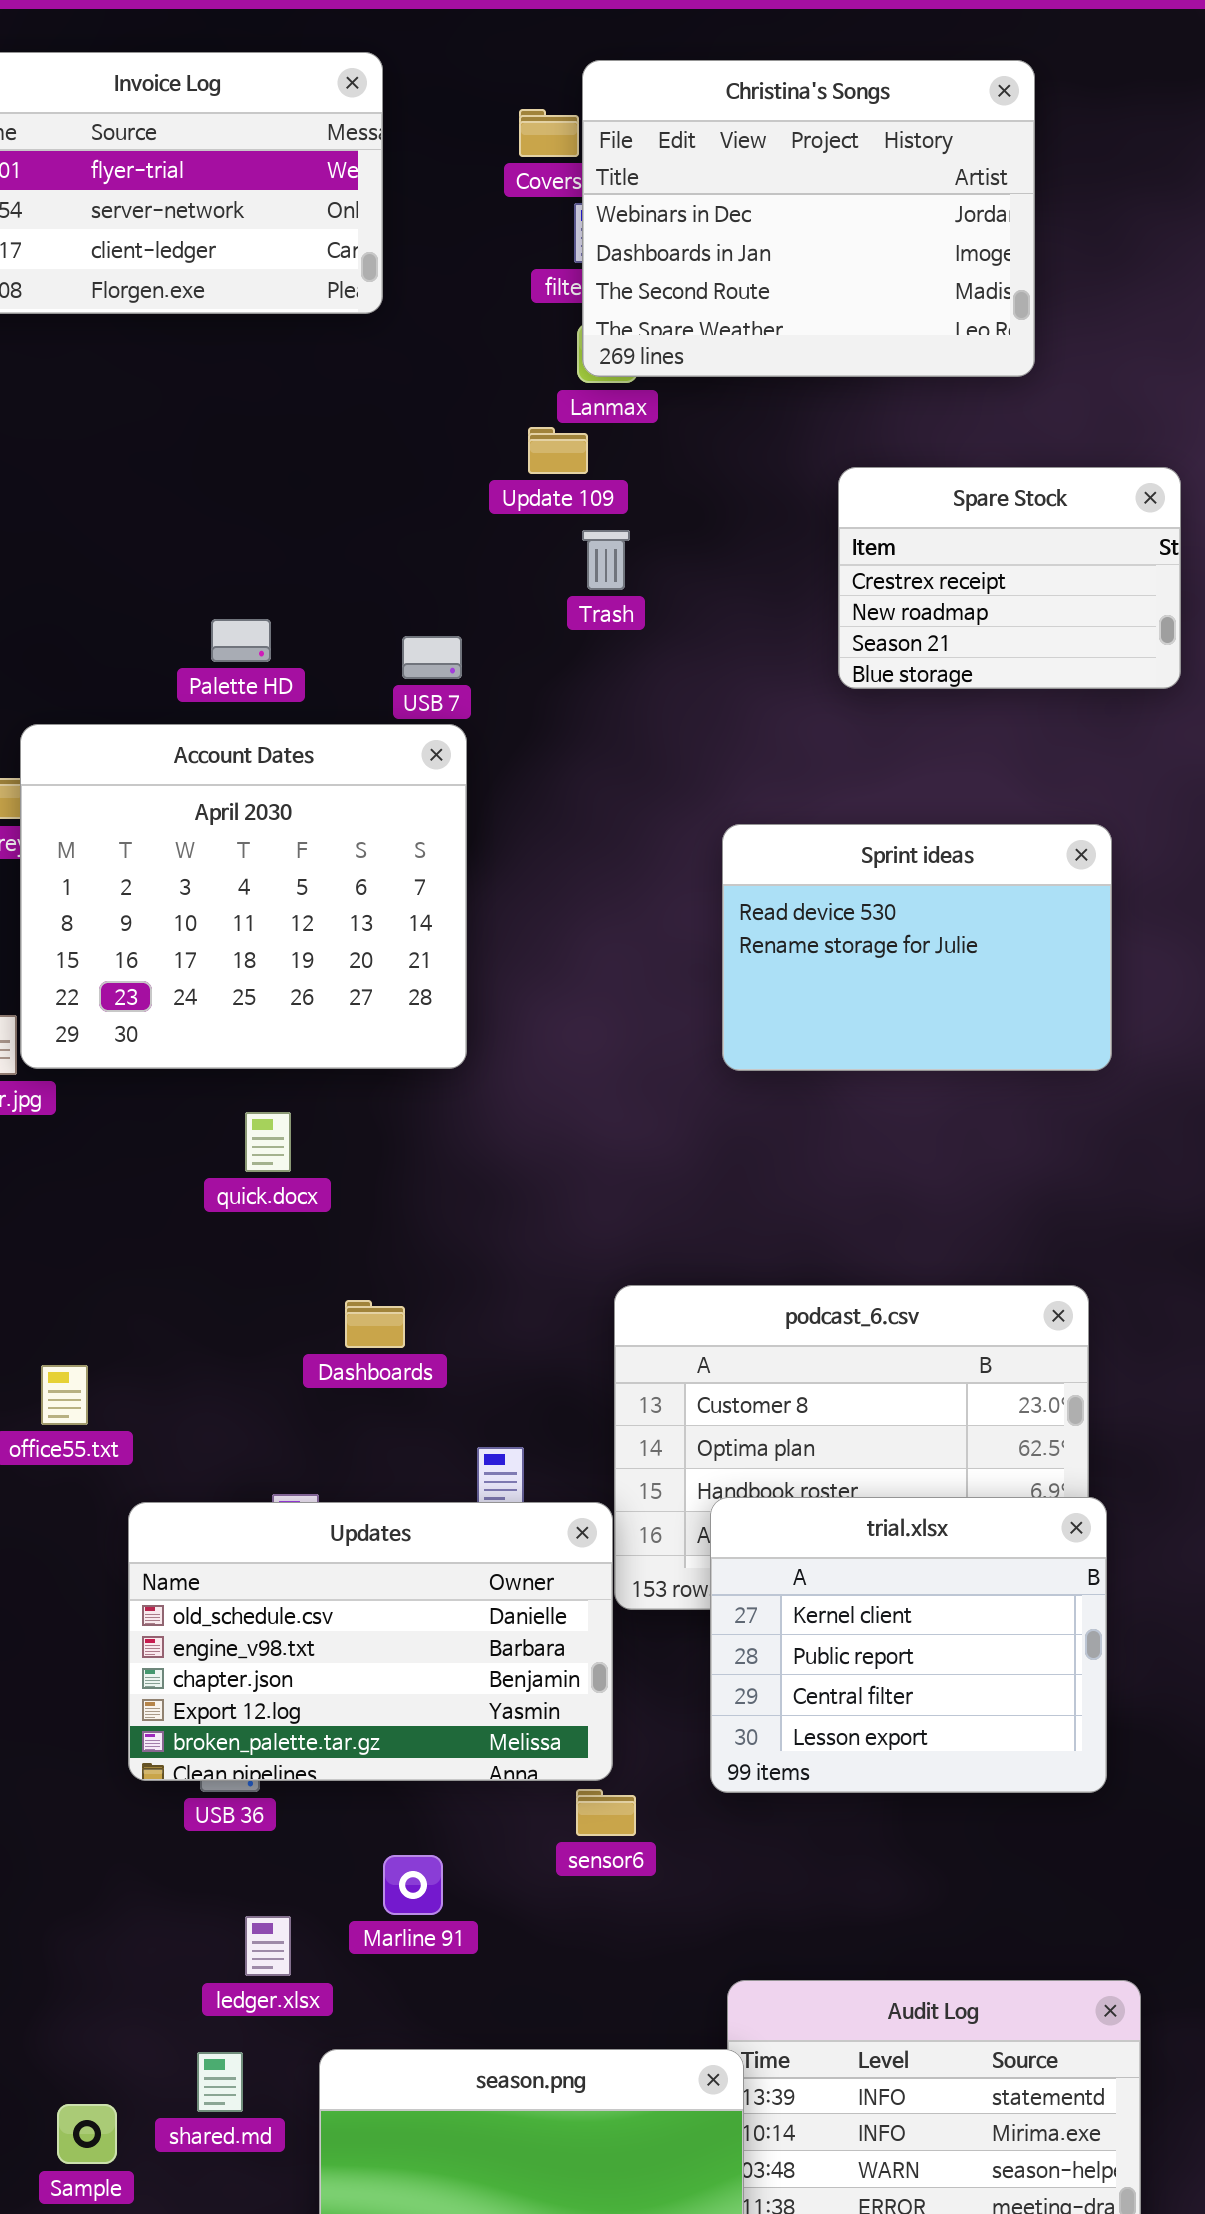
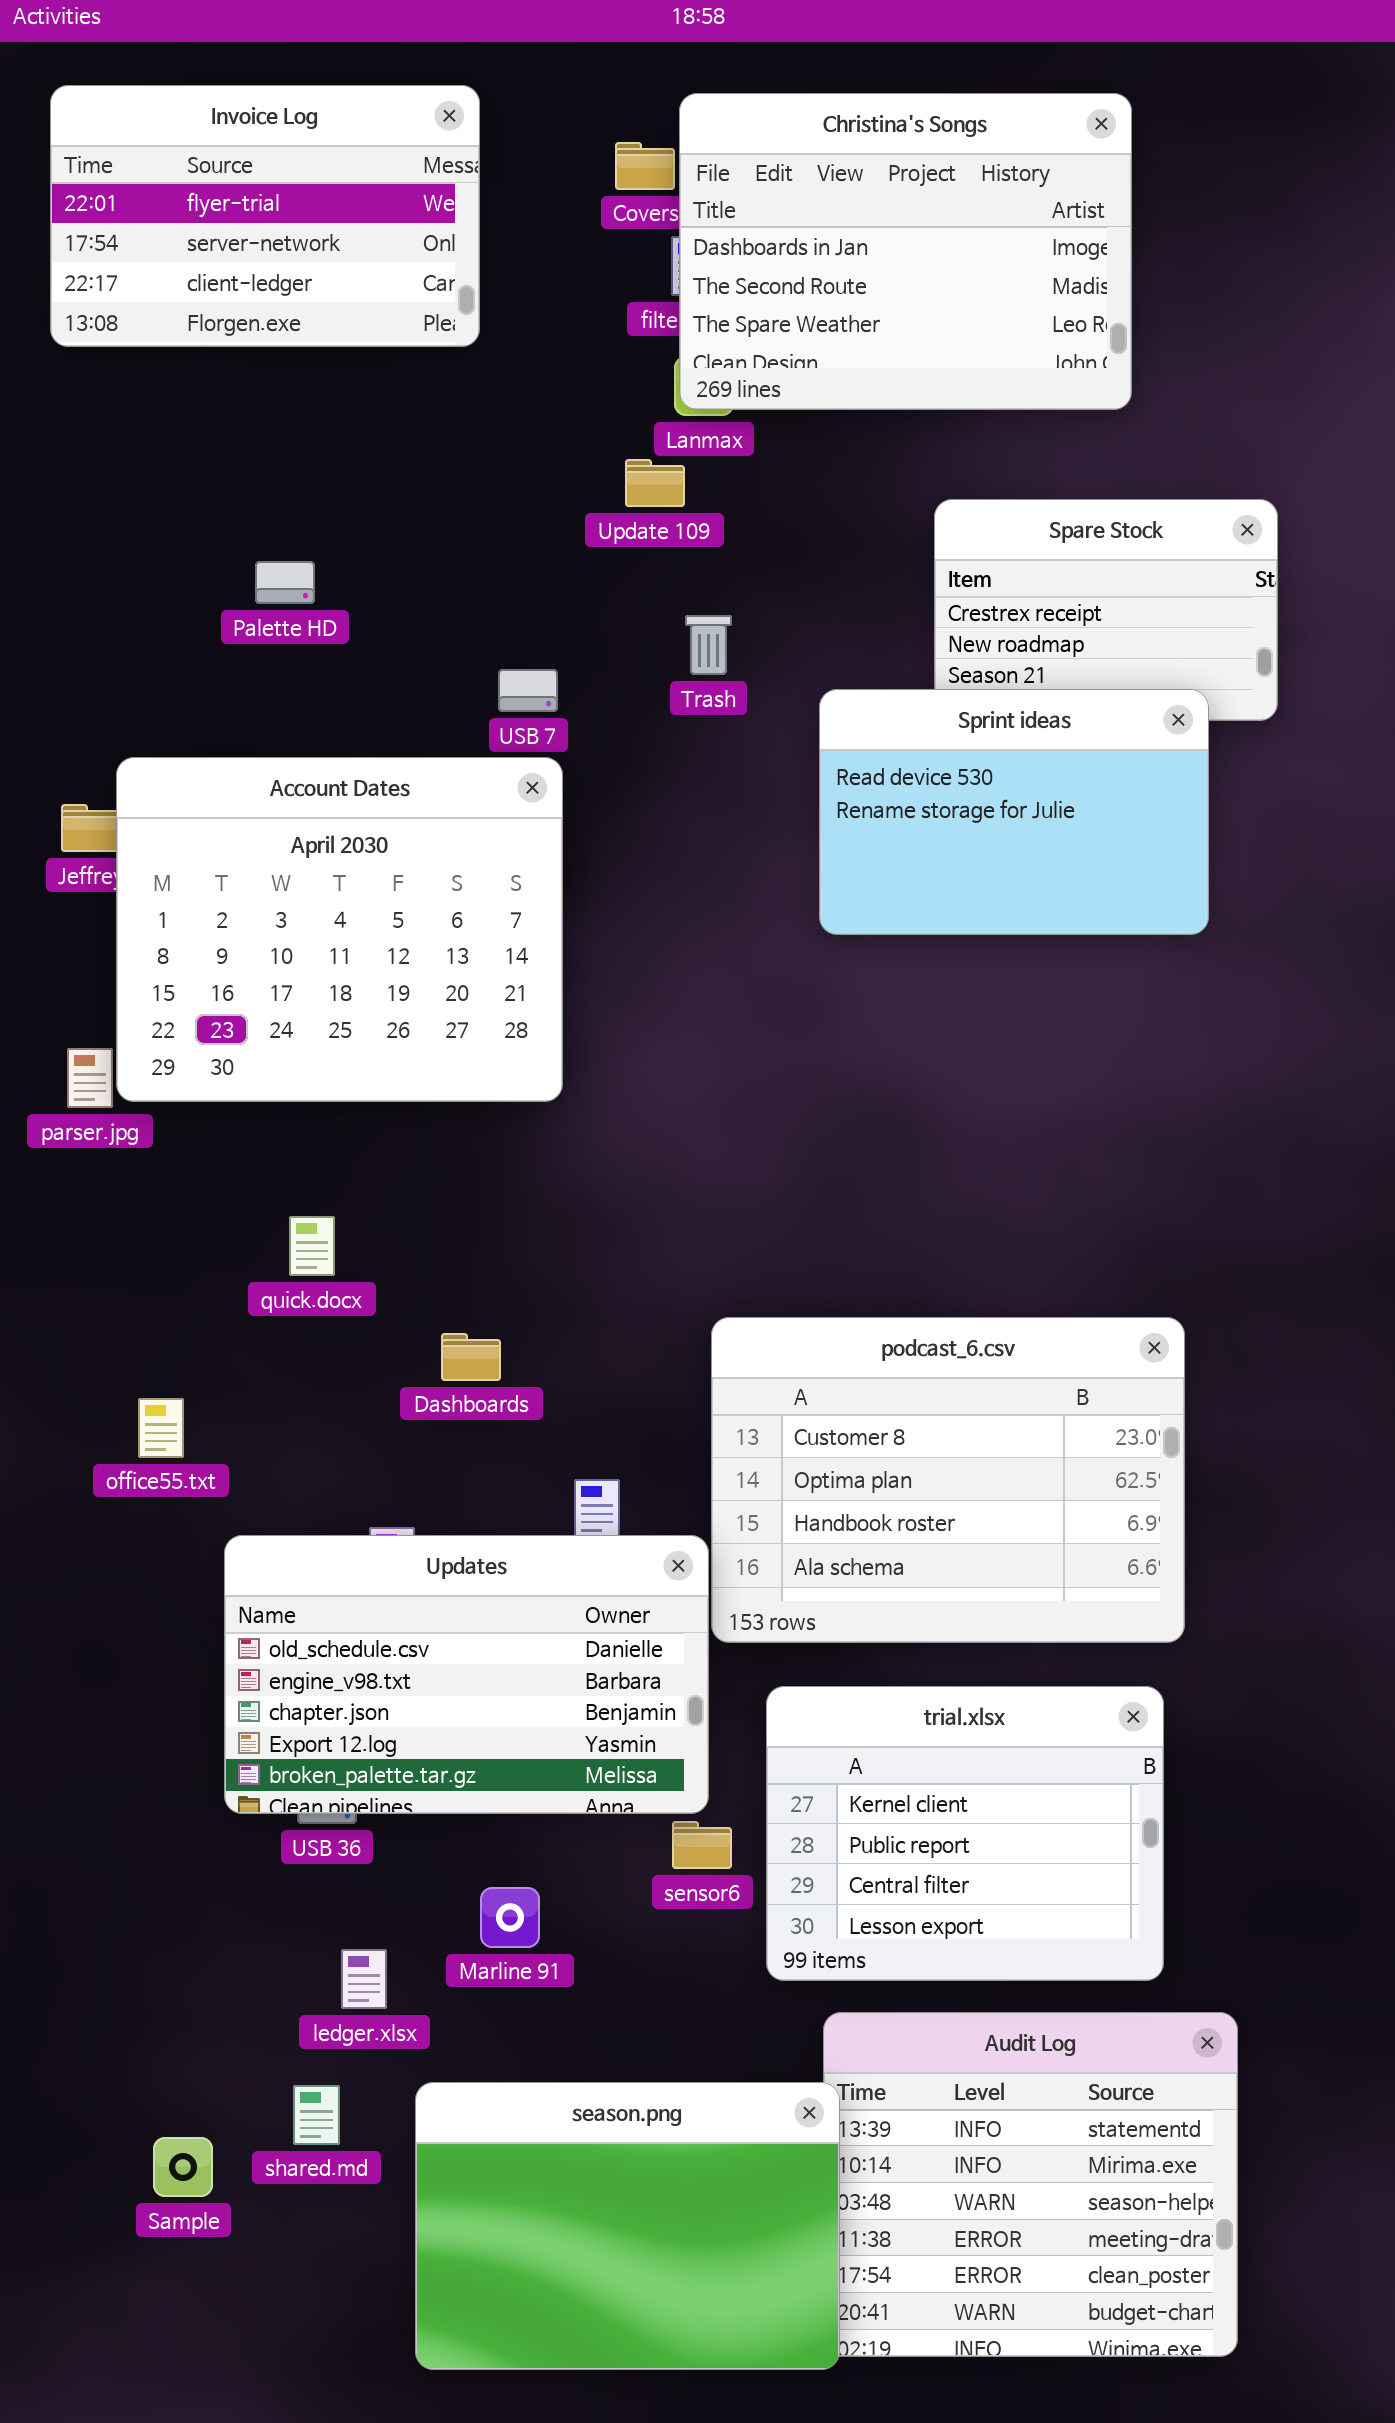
Christina's Songs: [582,60,1035,377] -> [679,93,1132,410], scrolled down 1 row
Trash: [582,530,630,590] -> [685,615,732,675], moved
Palette HD: [211,619,271,662] -> [255,561,315,604], moved
Sprint ideas: [722,824,1112,1071] -> [819,689,1209,935], moved
quick.docx: [245,1112,291,1172] -> [289,1216,335,1276], moved
trial.xlsx: [710,1497,1107,1793] -> [766,1686,1164,1981], moved

